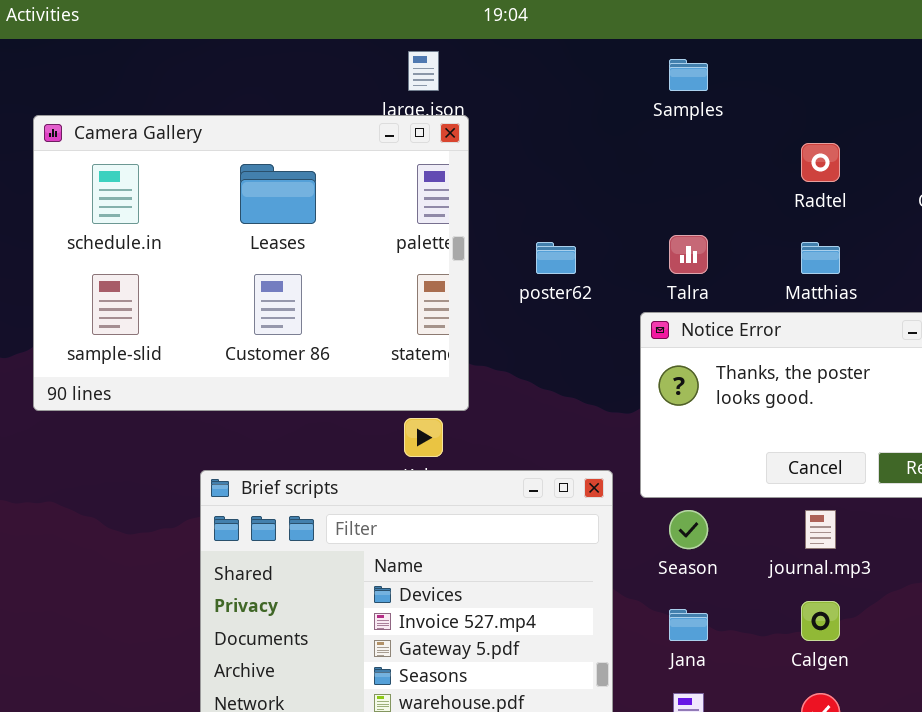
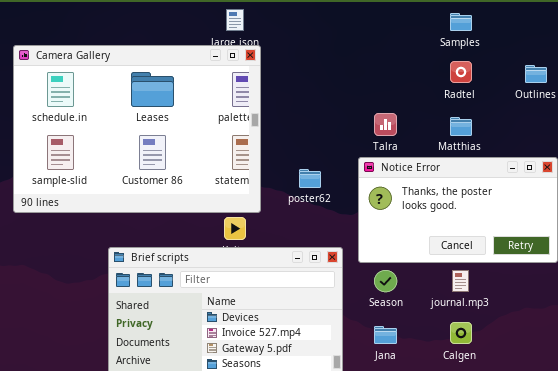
Samples: [669,59,708,91] -> [450,13,472,31], moved
poster62: [536,242,576,274] -> [299,169,321,188], moved

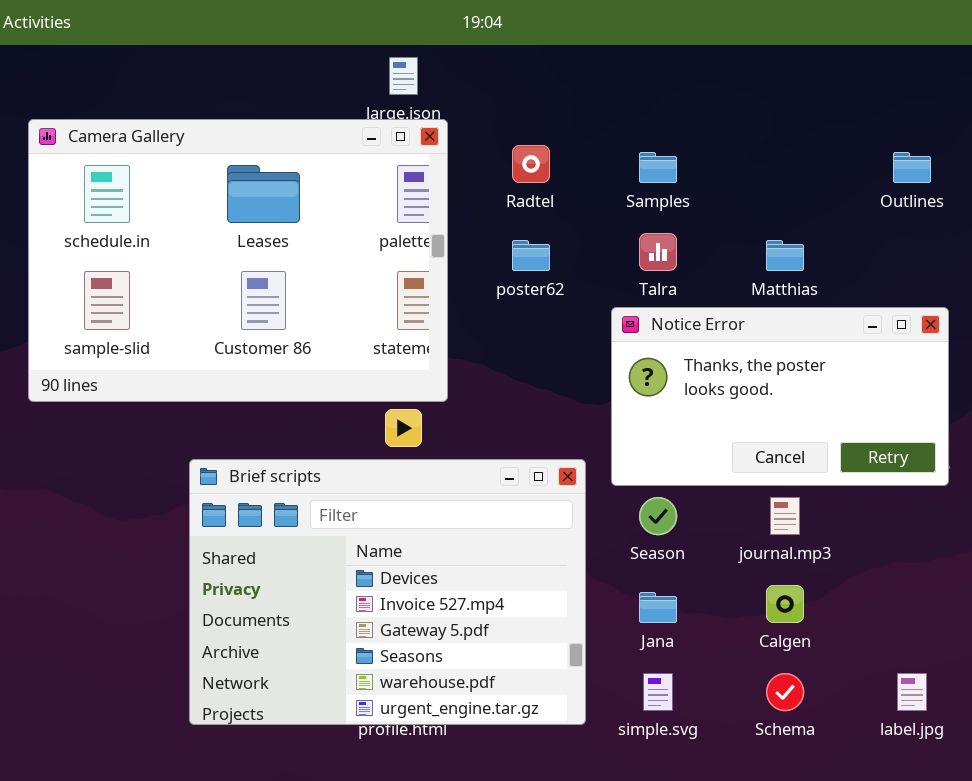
Samples: [450,13,472,31] -> [639,152,677,183], moved
Radtel: [450,61,472,83] -> [512,145,550,183], moved
poster62: [299,169,321,188] -> [512,240,550,271], moved

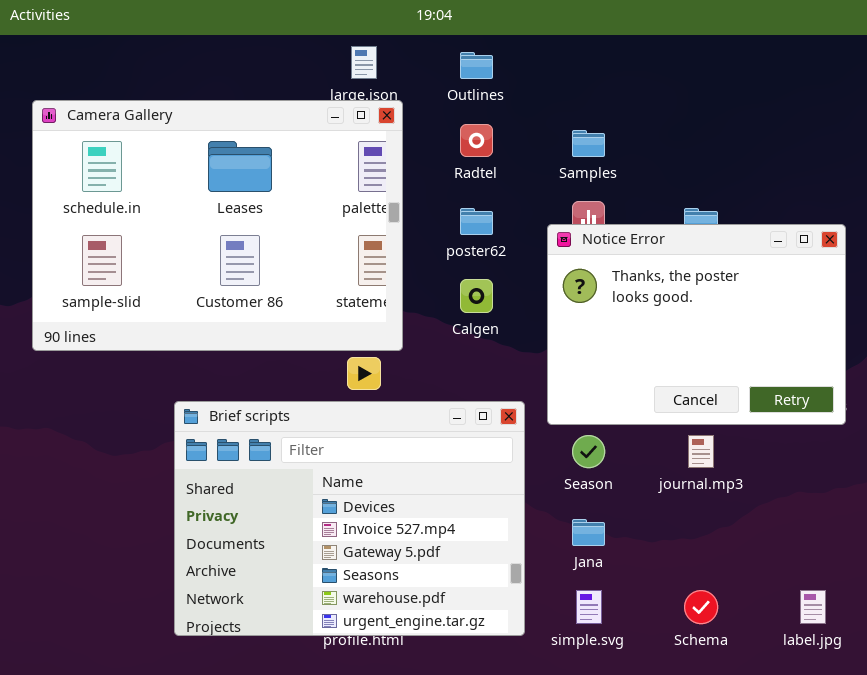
Outlines: [893,152,931,183] -> [460,52,493,79], moved
Notice Error: [611,307,949,486] -> [547,224,846,425], resized
Calgen: [766,585,804,623] -> [460,279,493,313], moved

